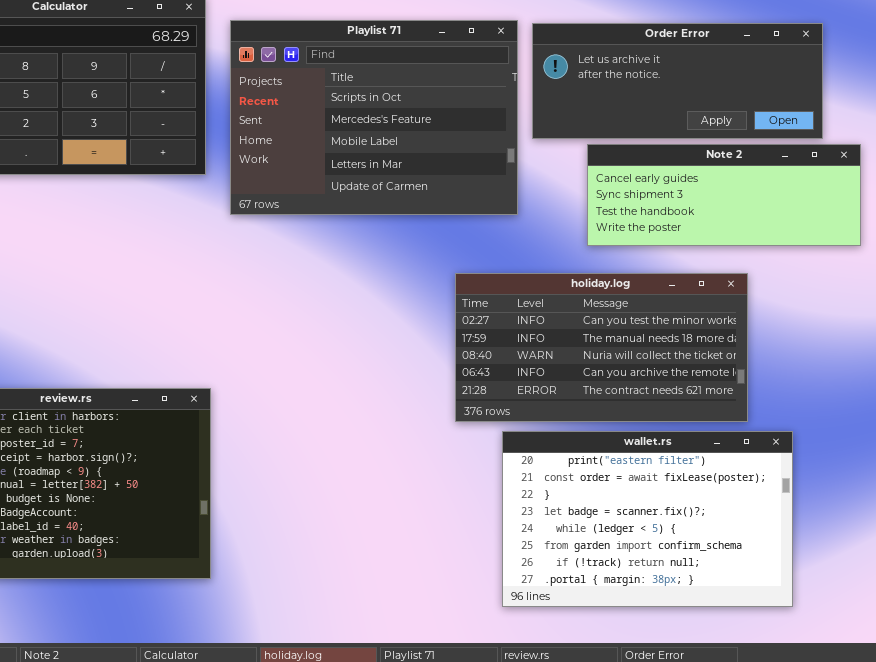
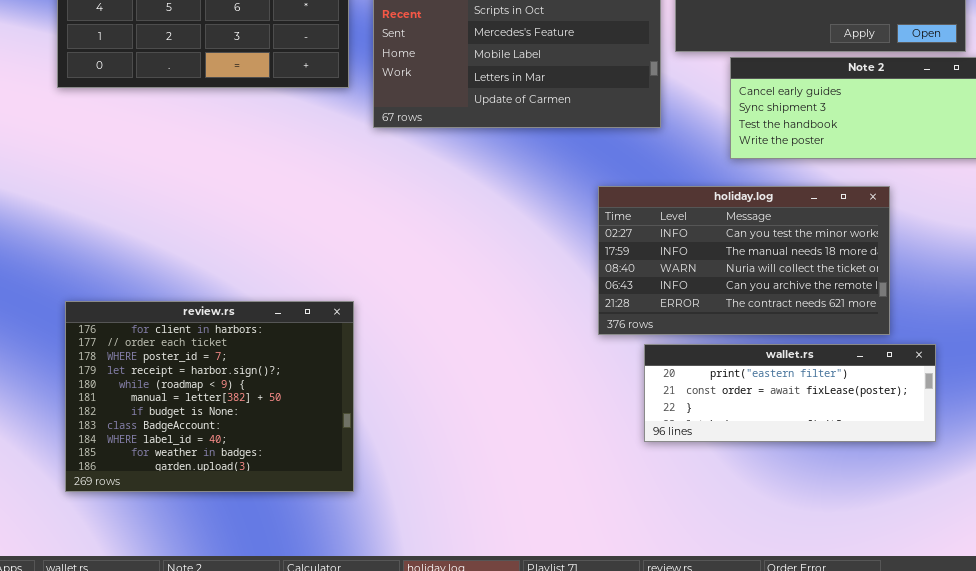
wallet.rs: [502,431,793,607] -> [644,344,936,442], resized

